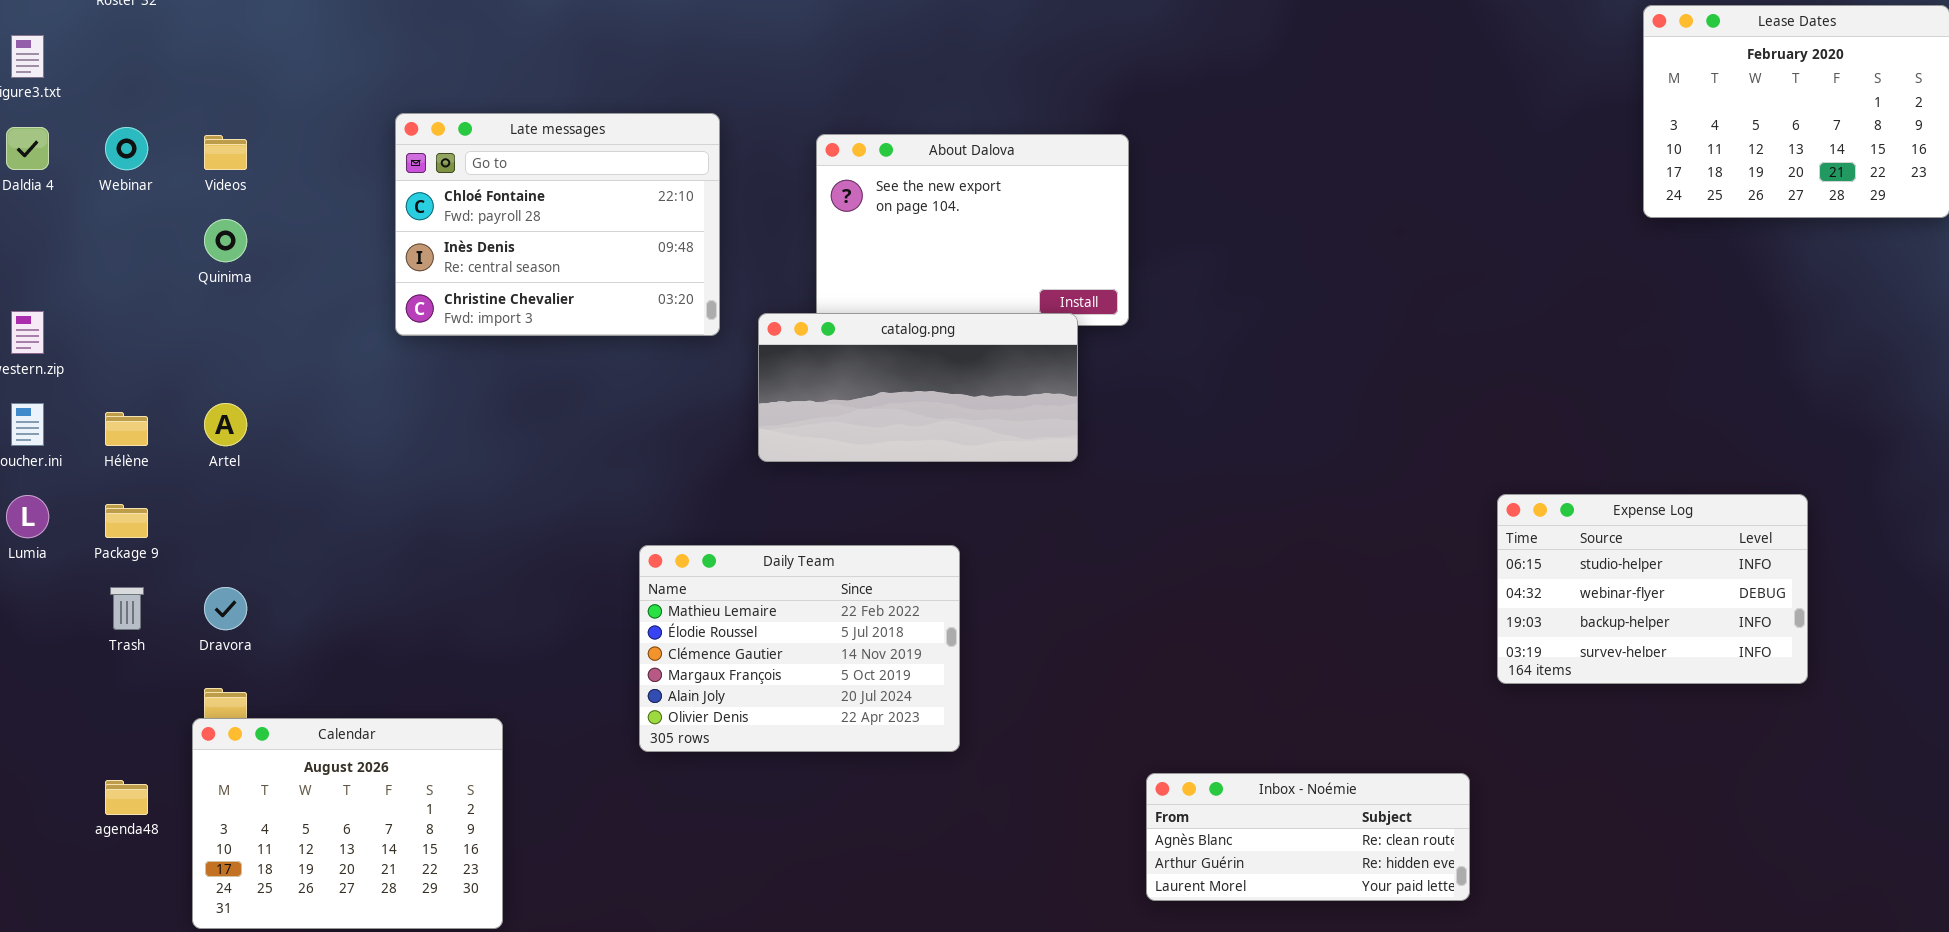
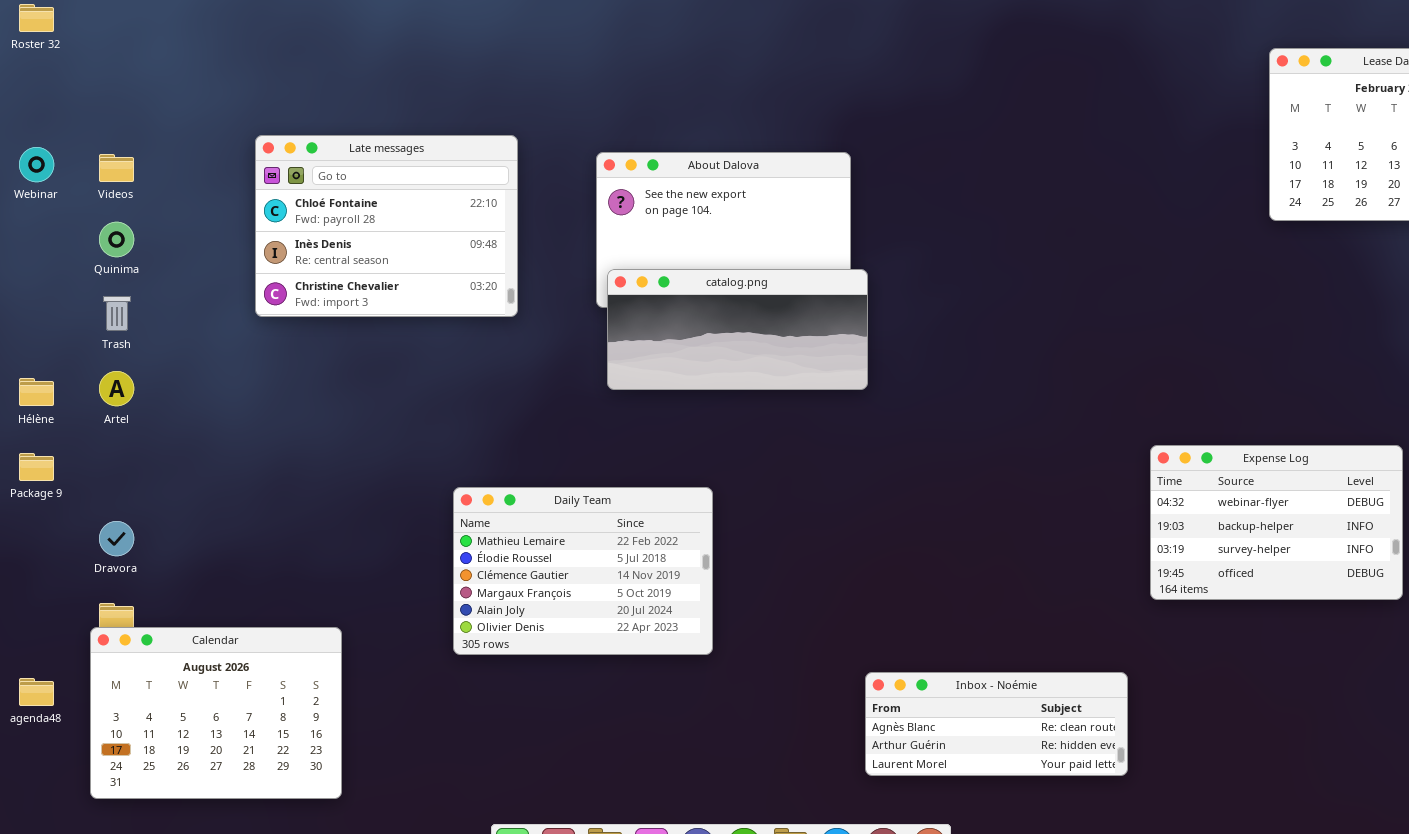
catalog.png: [758,313,1078,462] -> [607,269,868,390], moved
Expense Log: [1497,494,1808,684] -> [1150,445,1403,600], scrolled down 1 row
Trash: [110,587,144,630] -> [103,296,131,331], moved

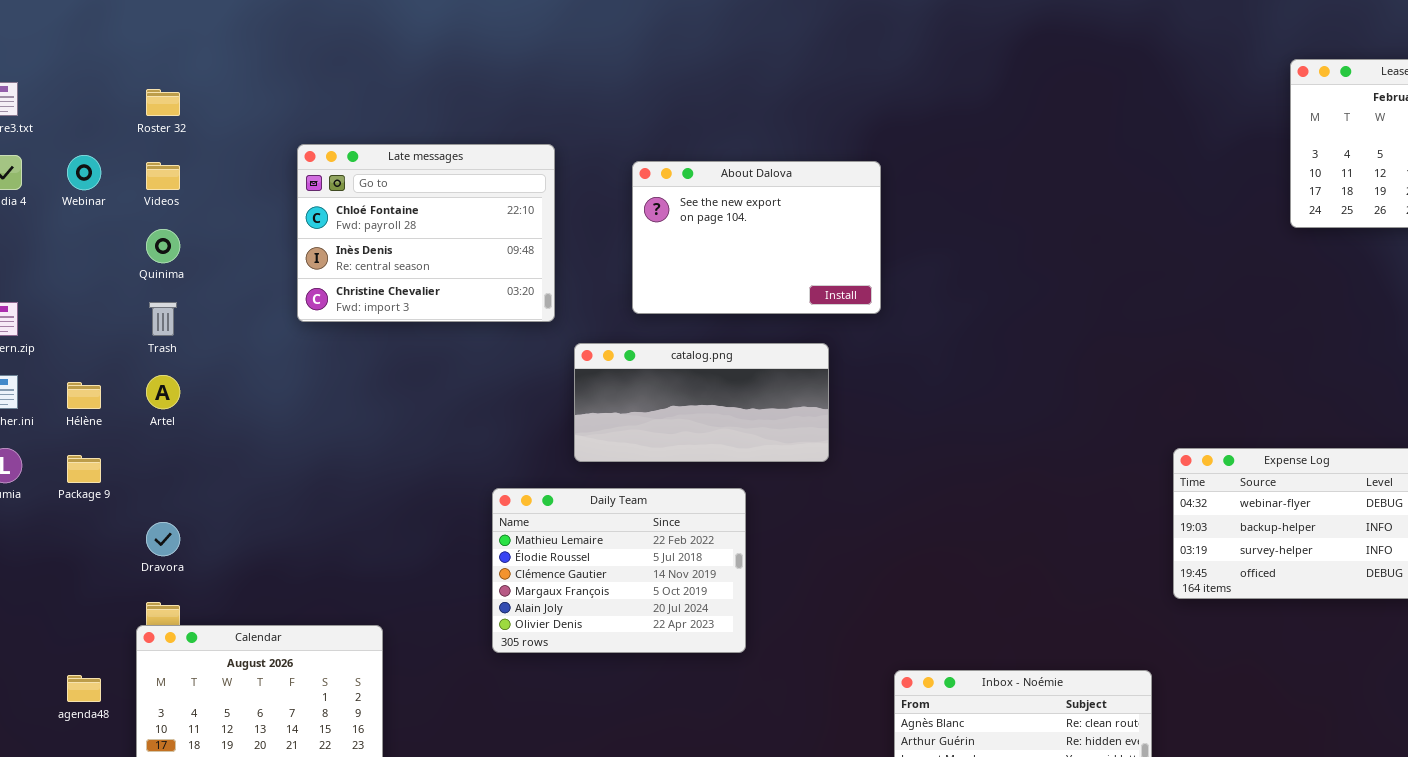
Roster 32: [19,4,54,32] -> [146,89,180,116], moved
catalog.png: [607,269,868,390] -> [574,343,829,462], moved

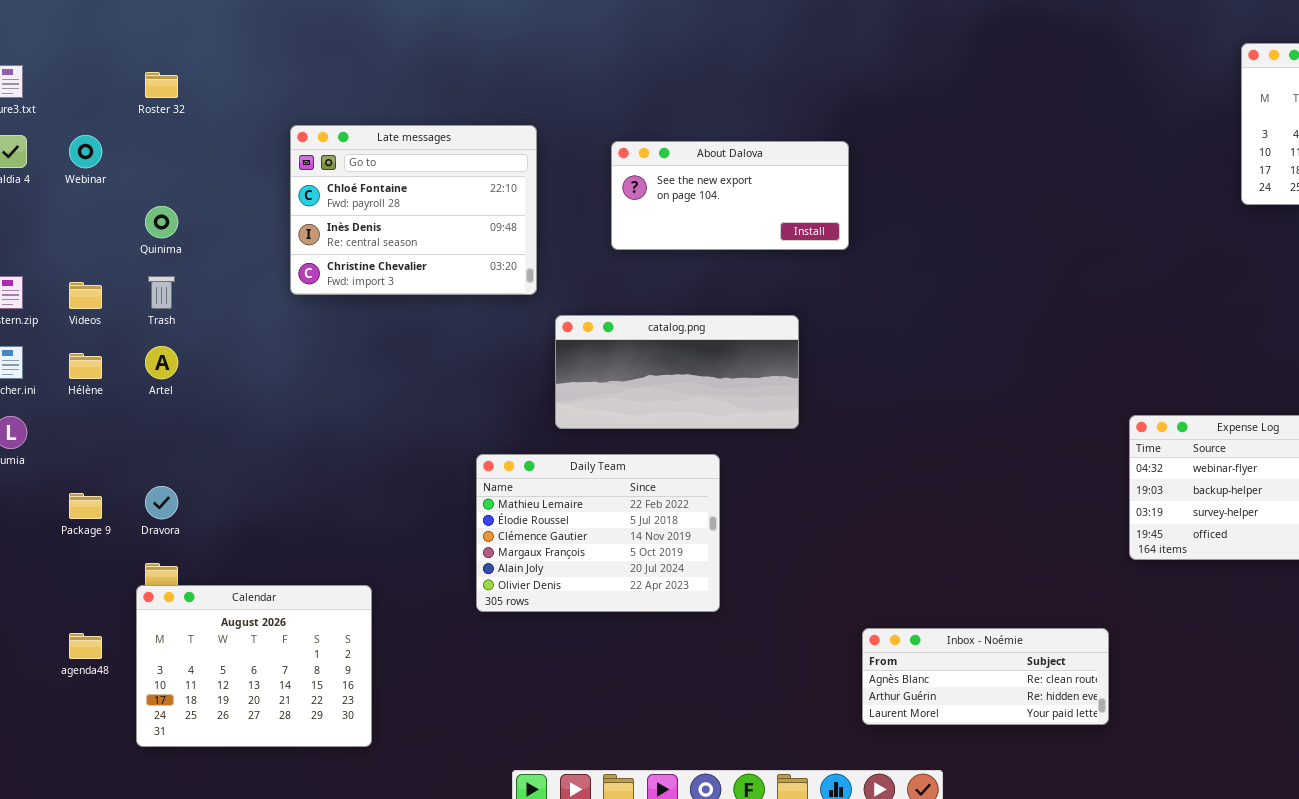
About Dalova: [632,161,881,314] -> [611,141,849,250], resized
Videos: [146,162,180,190] -> [69,282,102,309], moved
Package 9: [67,455,101,483] -> [69,493,102,519], moved

